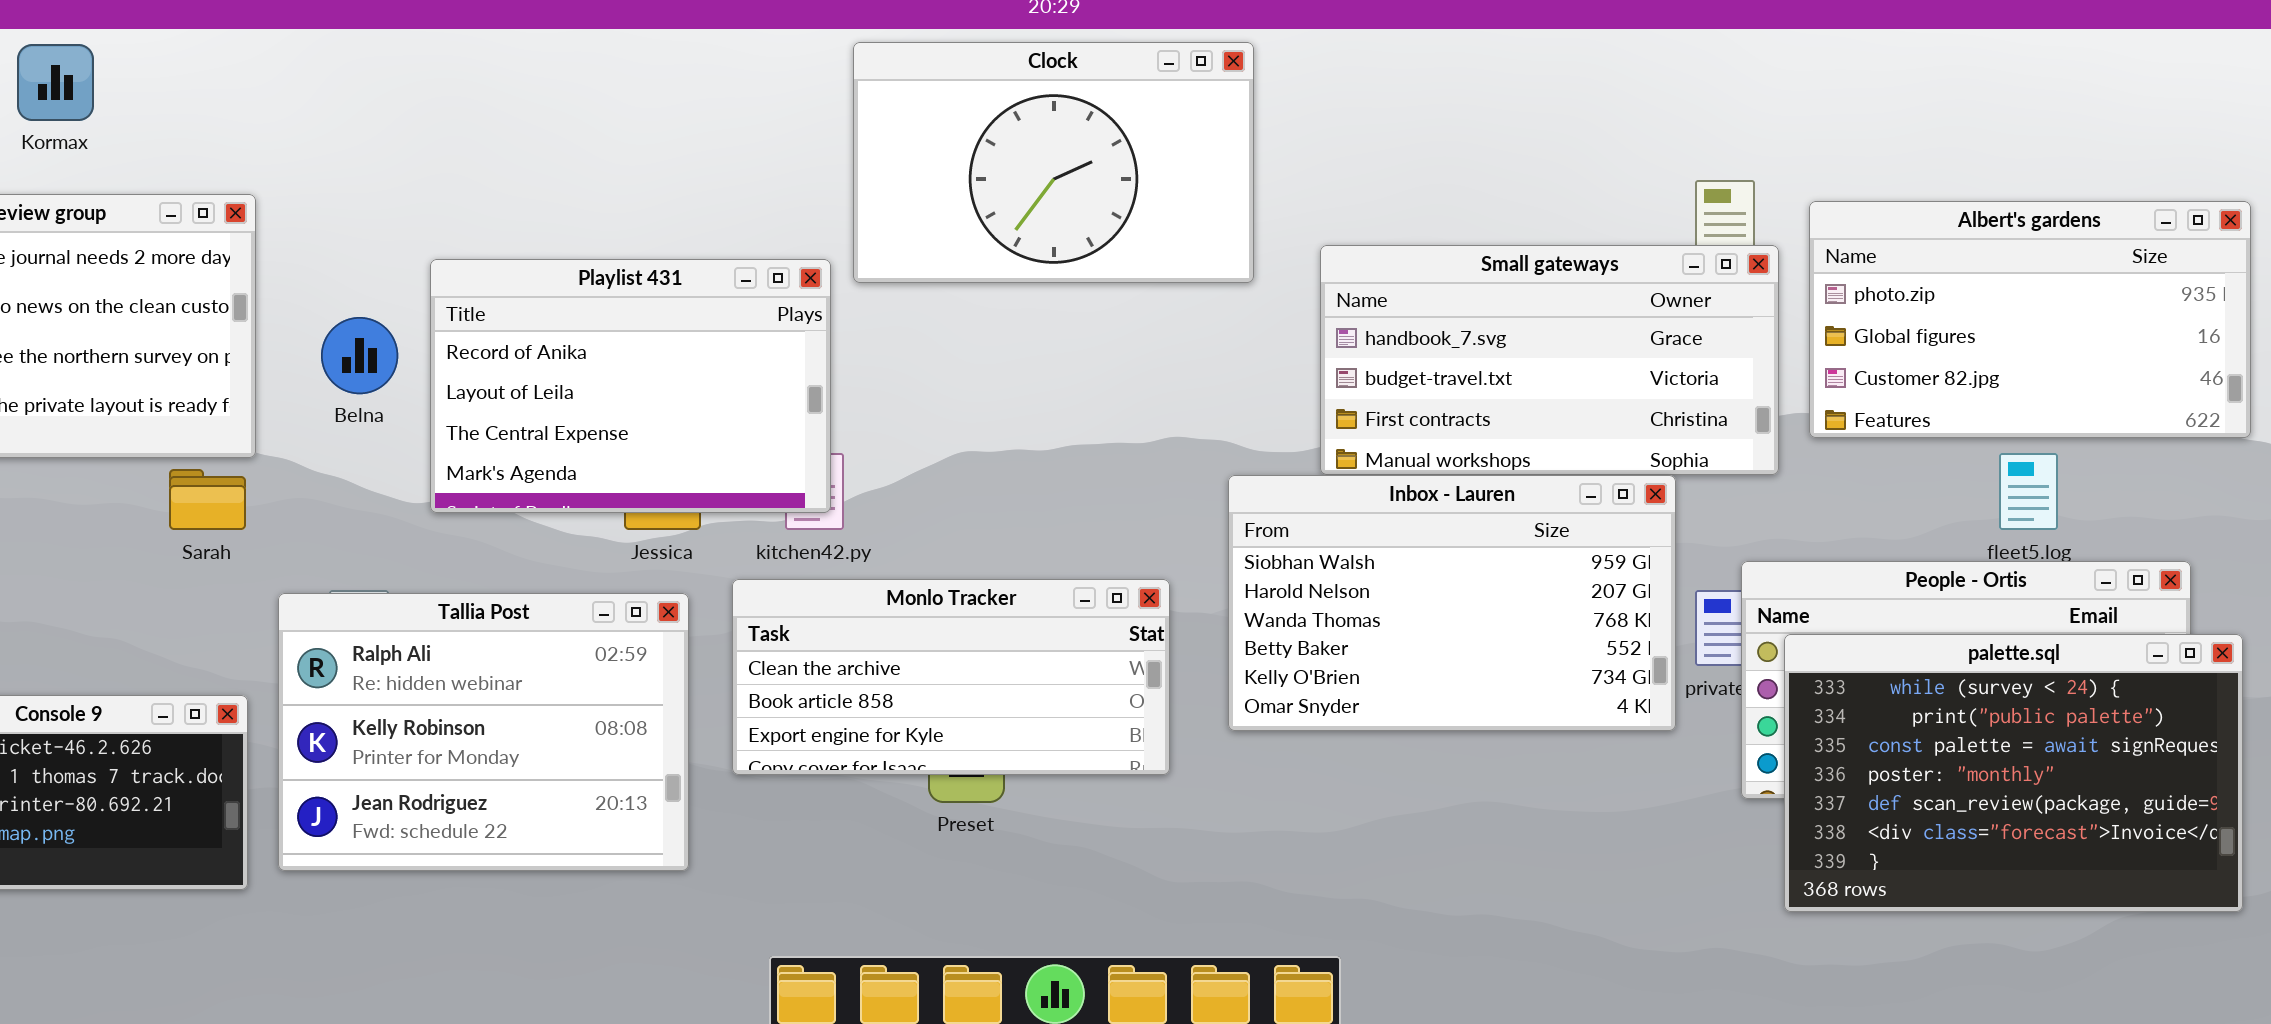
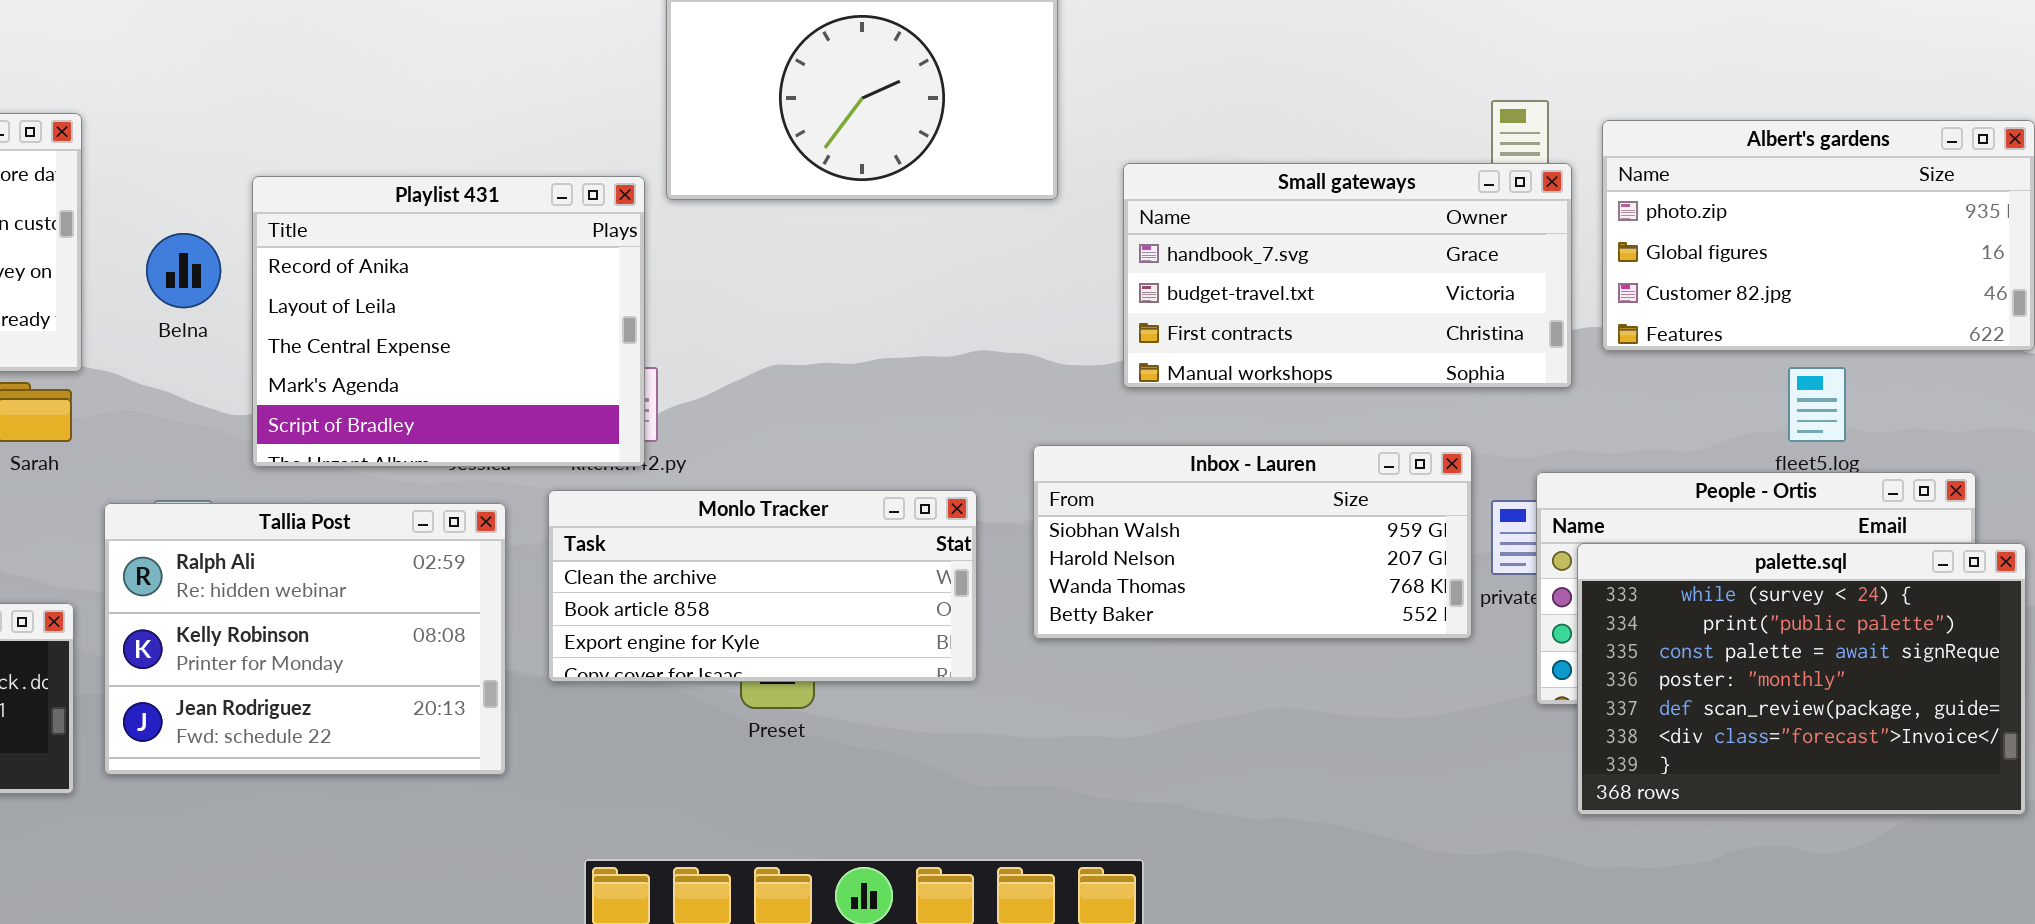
Playlist 431: [430,259,831,513] -> [252,176,645,467], resized
Inbox - Lauren: [1228,475,1676,731] -> [1033,445,1472,639], resized

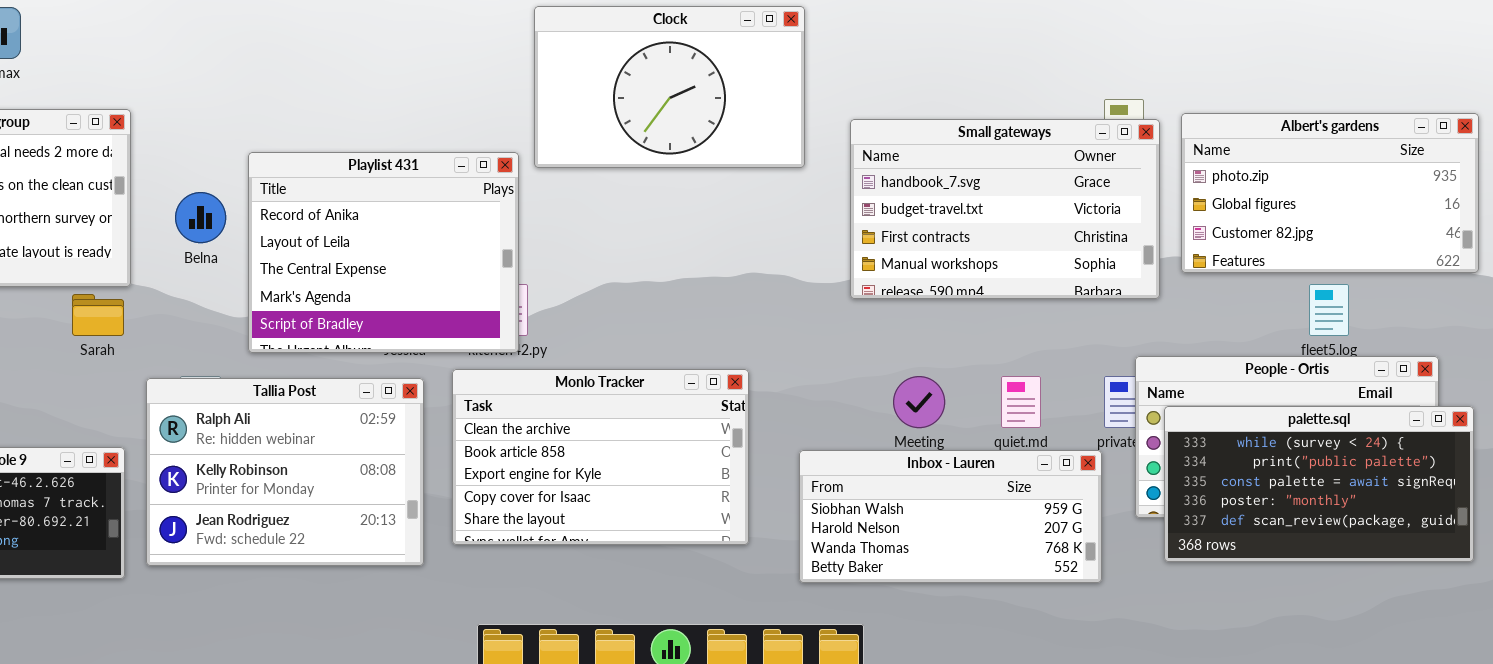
Small gateways: [1123,163,1572,388] -> [850,119,1160,299], resized
Inbox - Lauren: [1033,445,1472,639] -> [799,450,1102,583], moved
Monlo Tracker: [548,490,977,682] -> [452,369,749,545], resized
palette.sql: [1577,543,2026,815] -> [1164,406,1474,562], resized

